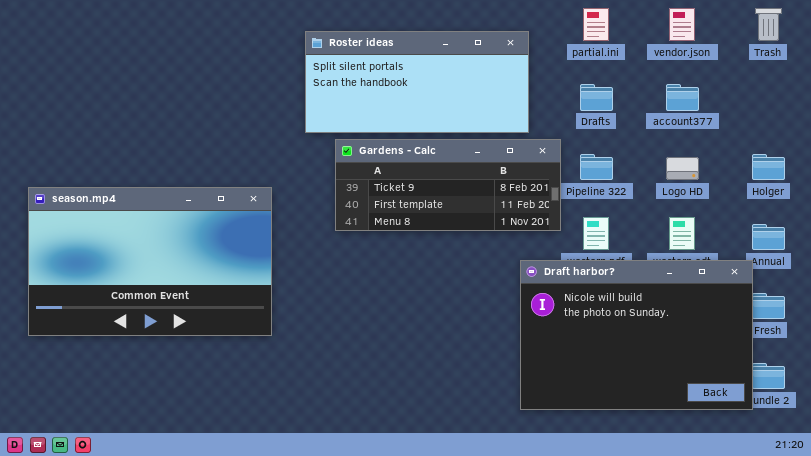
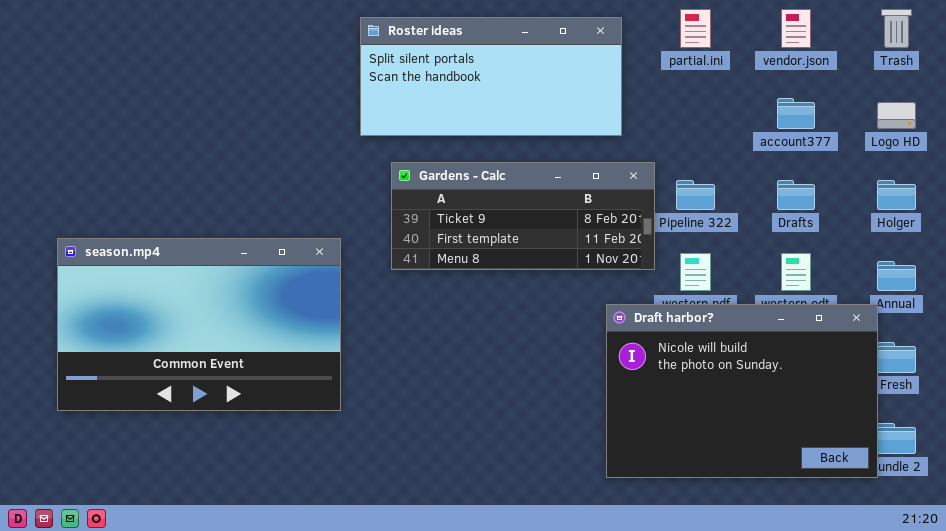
Roster ideas: [305,31,529,133] -> [360,17,622,136], moved
Drafts: [580,84,613,111] -> [777,180,815,210], moved
Logo HD: [666,157,699,180] -> [877,102,916,129], moved
season.mp4: [28,187,272,336] -> [57,238,341,411], moved

